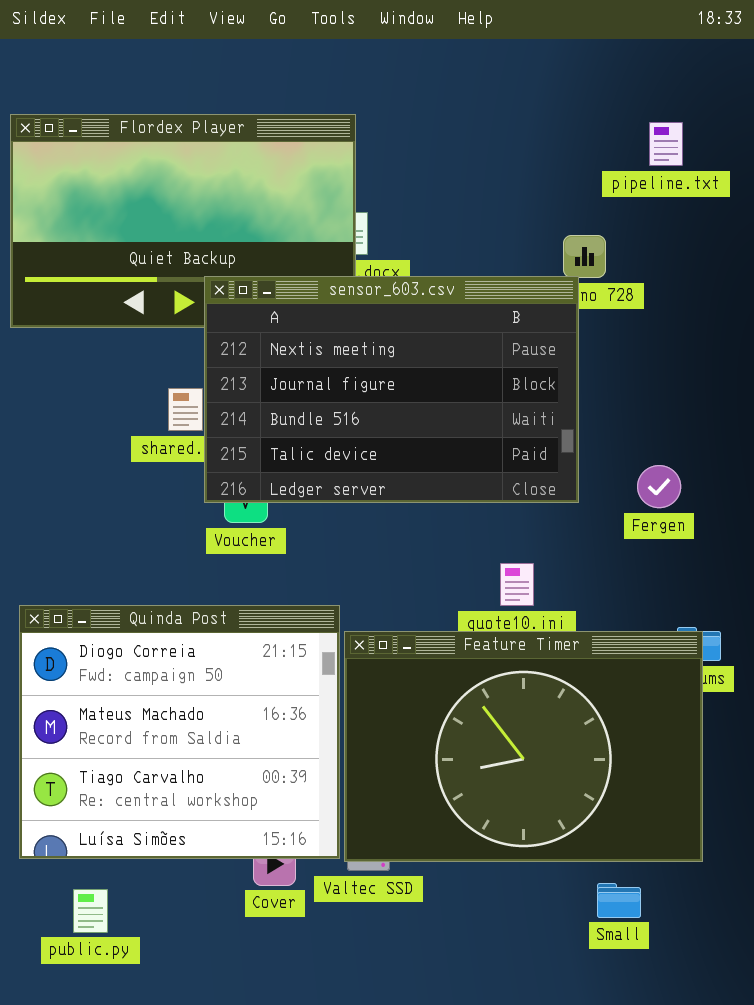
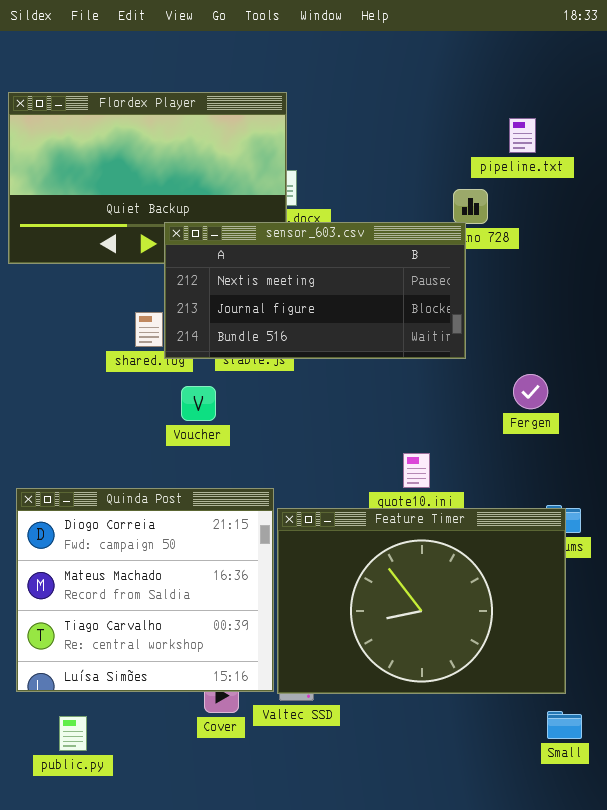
pipeline.txt: [649,122,683,166] -> [509,118,536,153], moved
sensor_603.csv: [204,276,579,503] -> [164,222,466,359], resized
Small: [597,883,641,918] -> [547,711,582,739], moved

